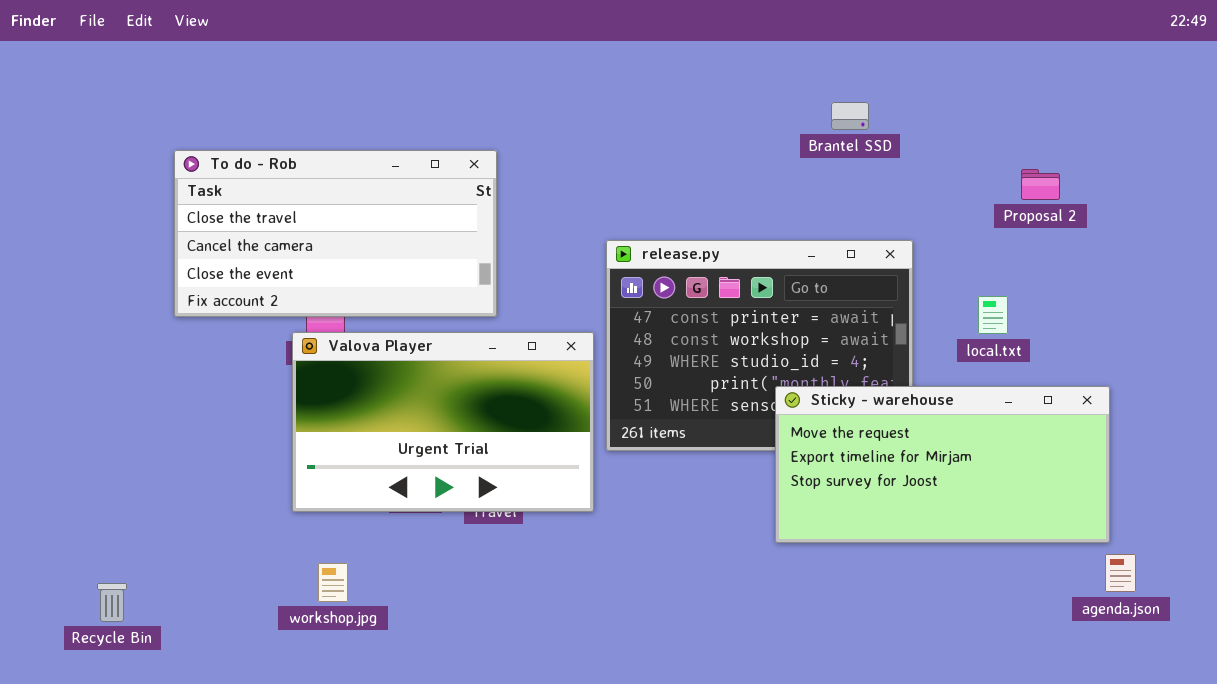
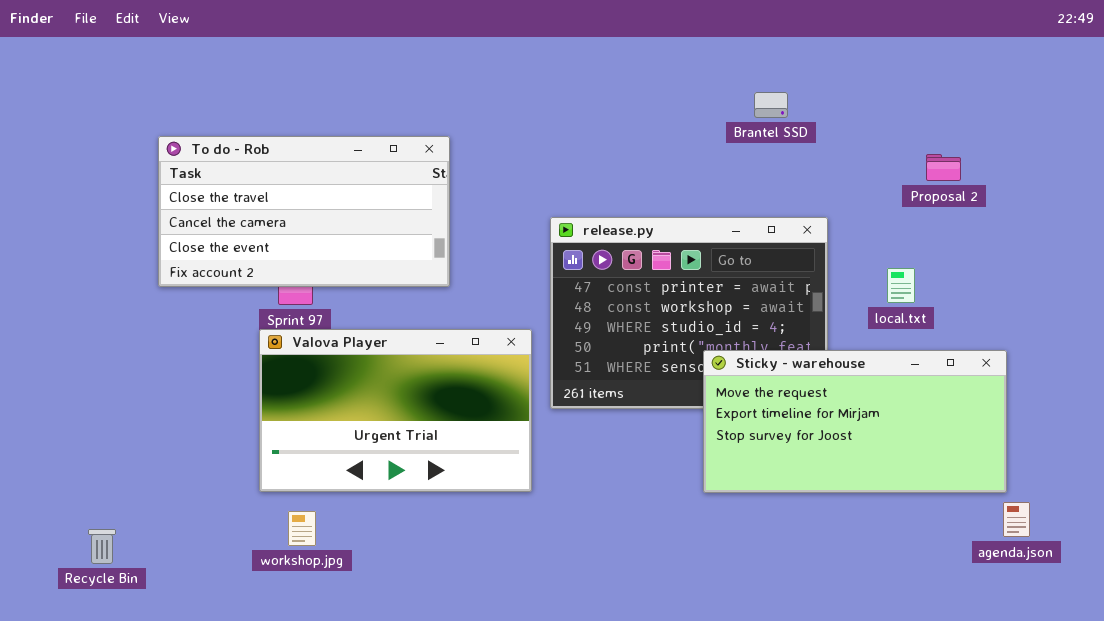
Valova Player: [292,332,594,512] -> [259,329,532,492], moved

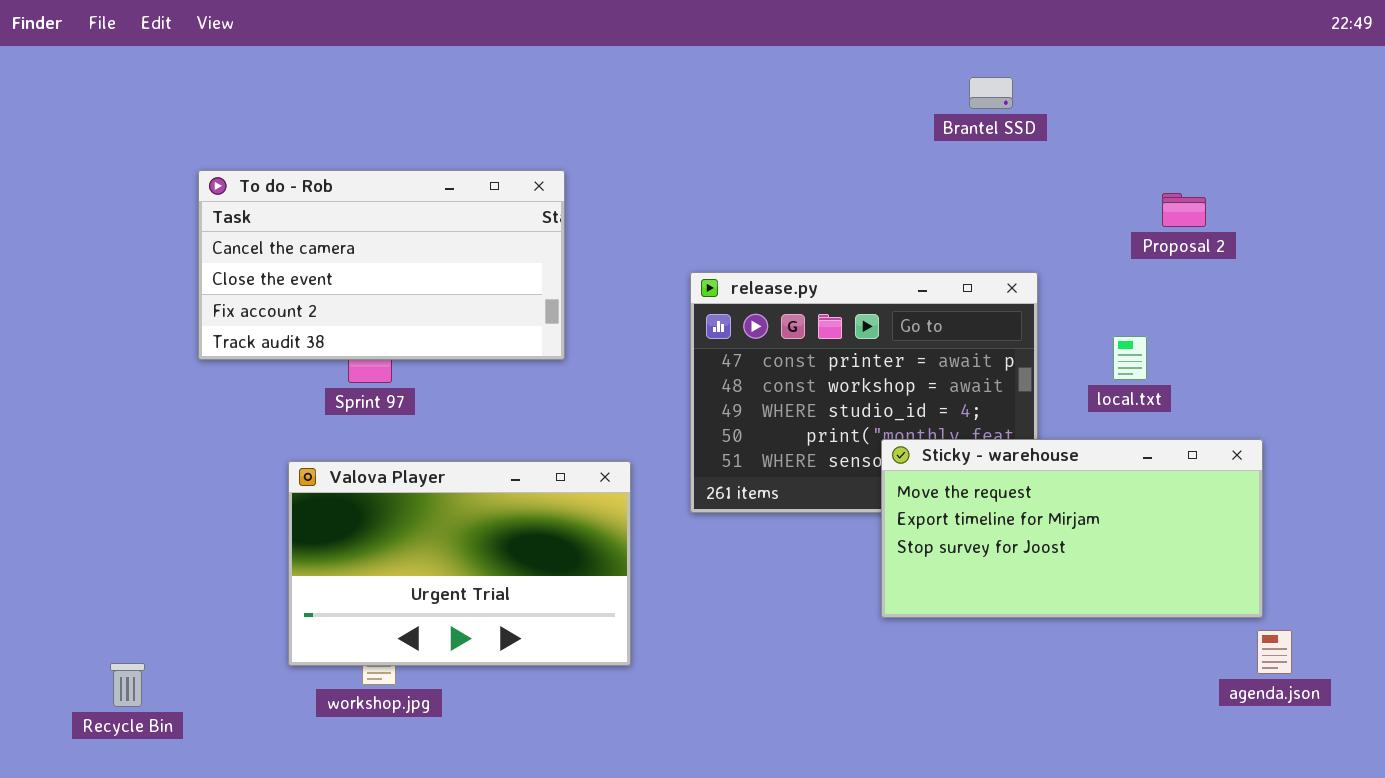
Brantel SSD: [754,92,788,118] -> [969,77,1013,109], moved
To do - Rob: [158,136,450,287] -> [198,170,565,360], scrolled down 1 row
Valova Player: [259,329,532,492] -> [288,461,631,666], moved

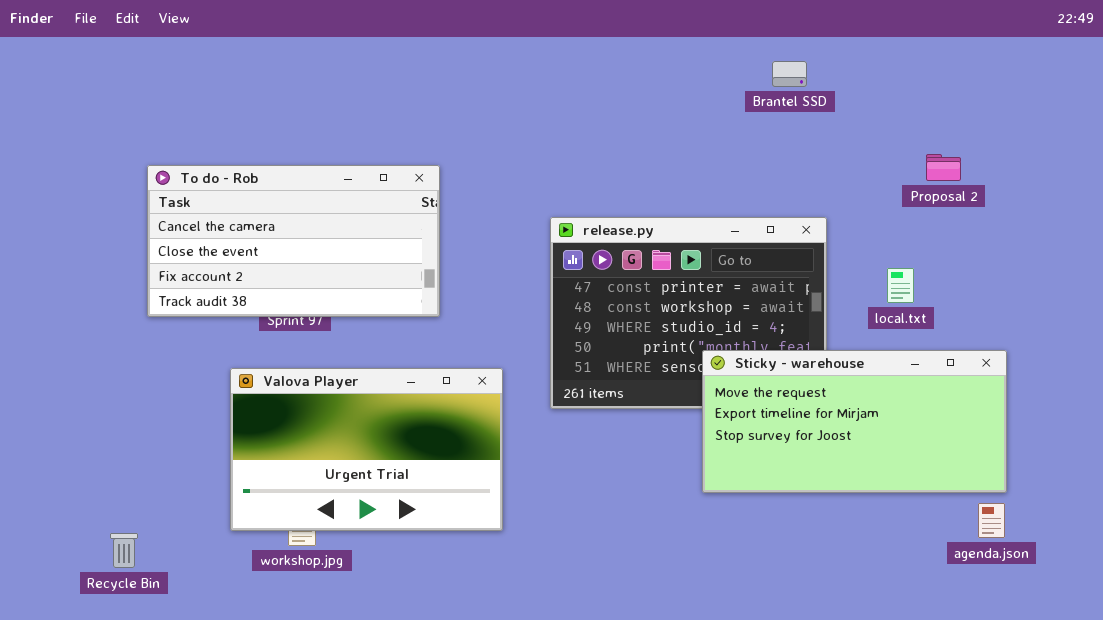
To do - Rob: [198,170,565,360] -> [147,165,440,317], moved
agenda.json: [1257,630,1292,674] -> [978,503,1005,538], moved
Recycle Bin: [110,663,145,707] -> [110,533,138,568], moved

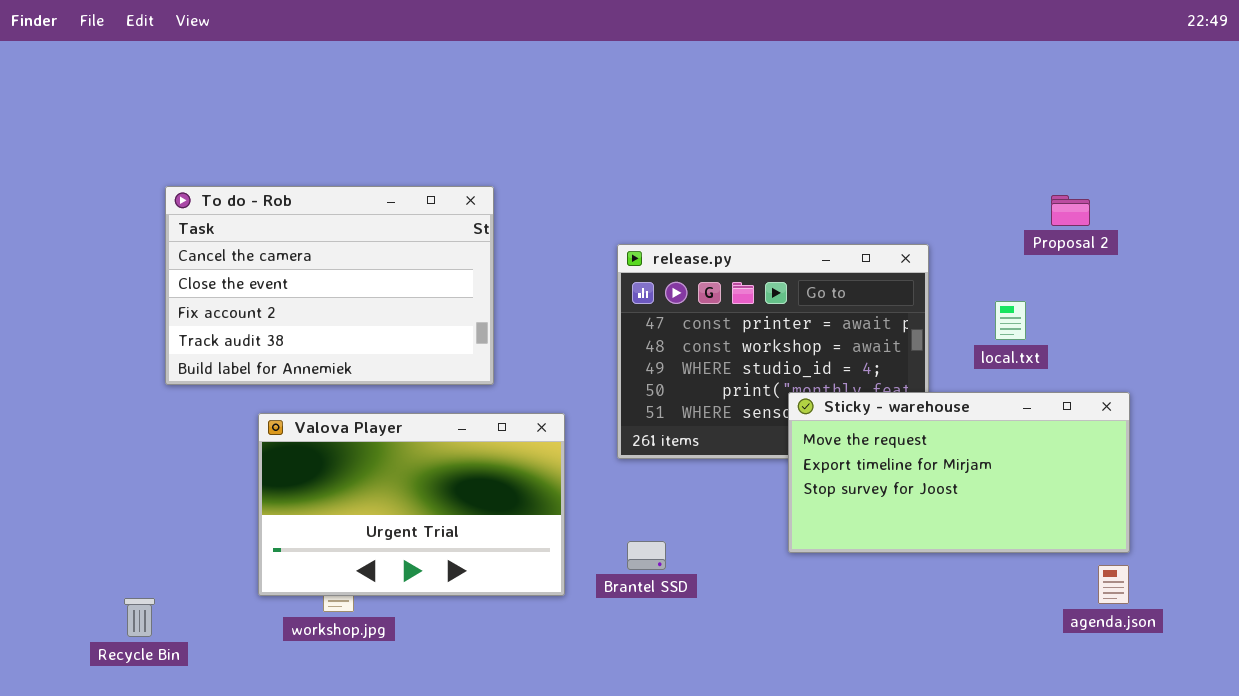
Brantel SSD: [772,61,807,87] -> [627,541,666,570], moved
Proposal 2: [926,154,961,181] -> [1051,195,1090,226], moved
To do - Rob: [147,165,440,317] -> [165,186,494,385], resized

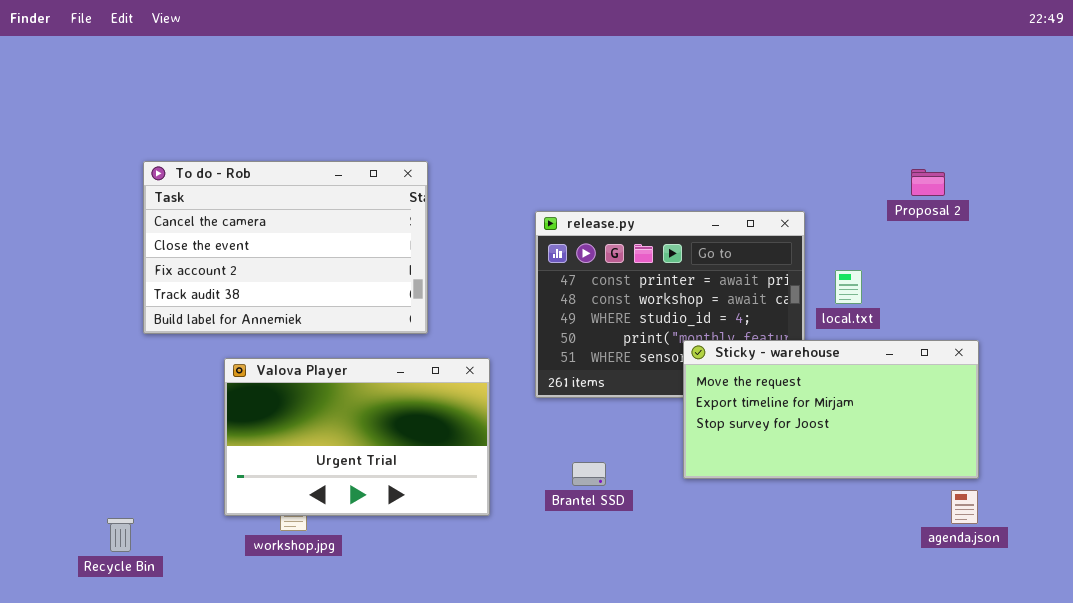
local.txt: [995,301,1026,340] -> [835,270,862,304], moved
Brantel SSD: [627,541,666,570] -> [572,462,606,486], moved

